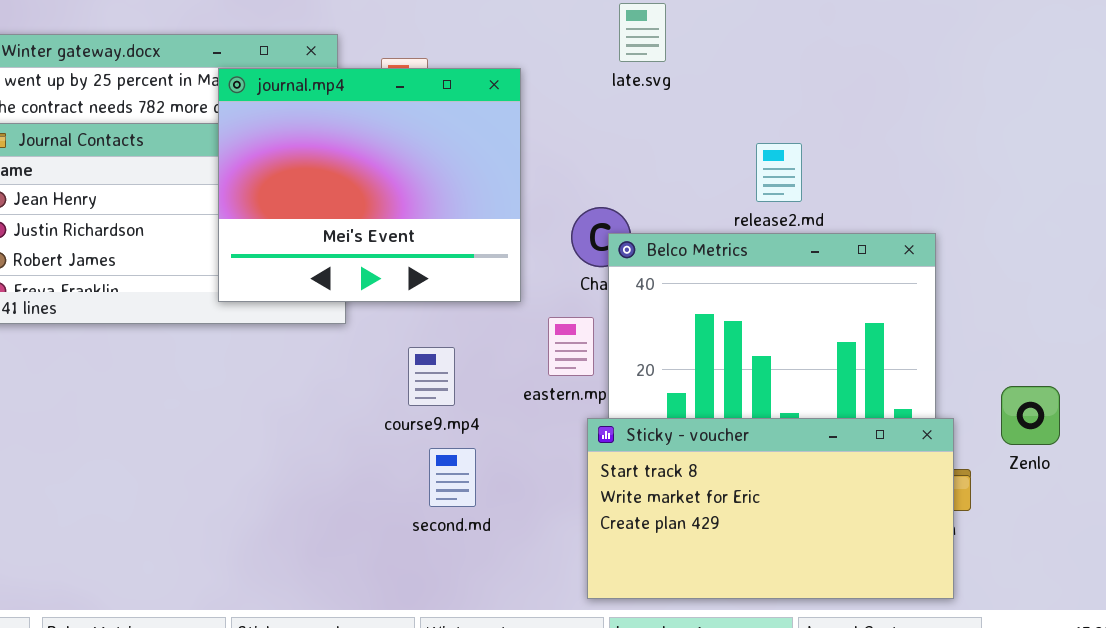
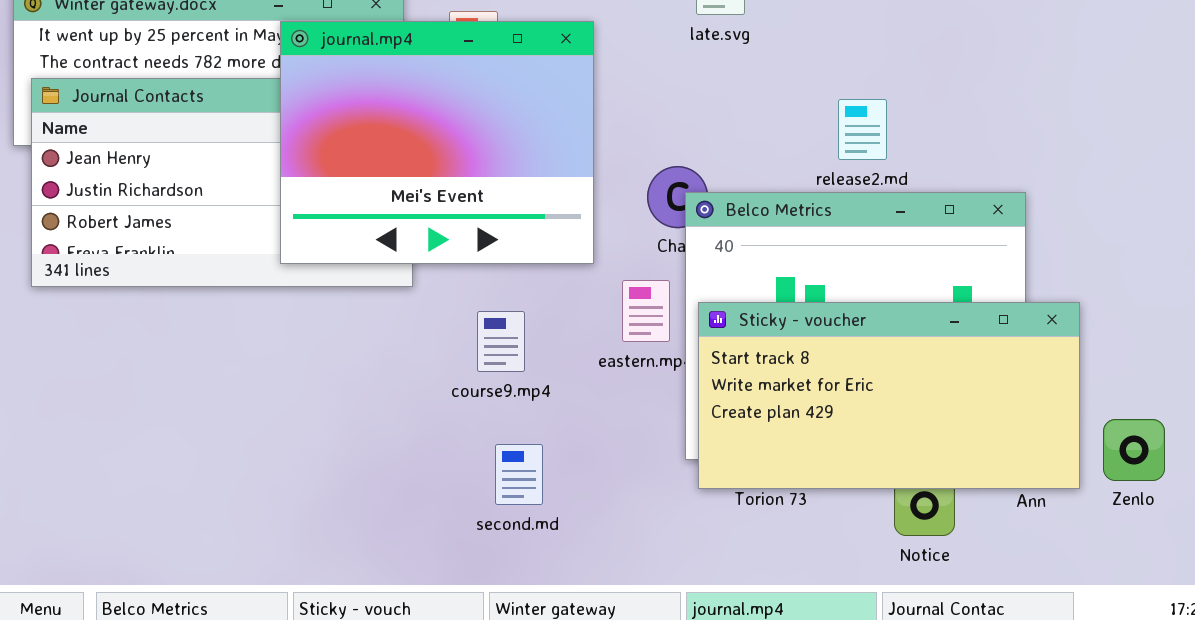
Zenlo: [1001,386,1060,445] -> [1103,419,1165,481], moved
Sticky - voucher: [587,418,954,599] -> [698,302,1080,489], moved
second.md: [429,448,476,507] -> [495,444,543,505], moved

